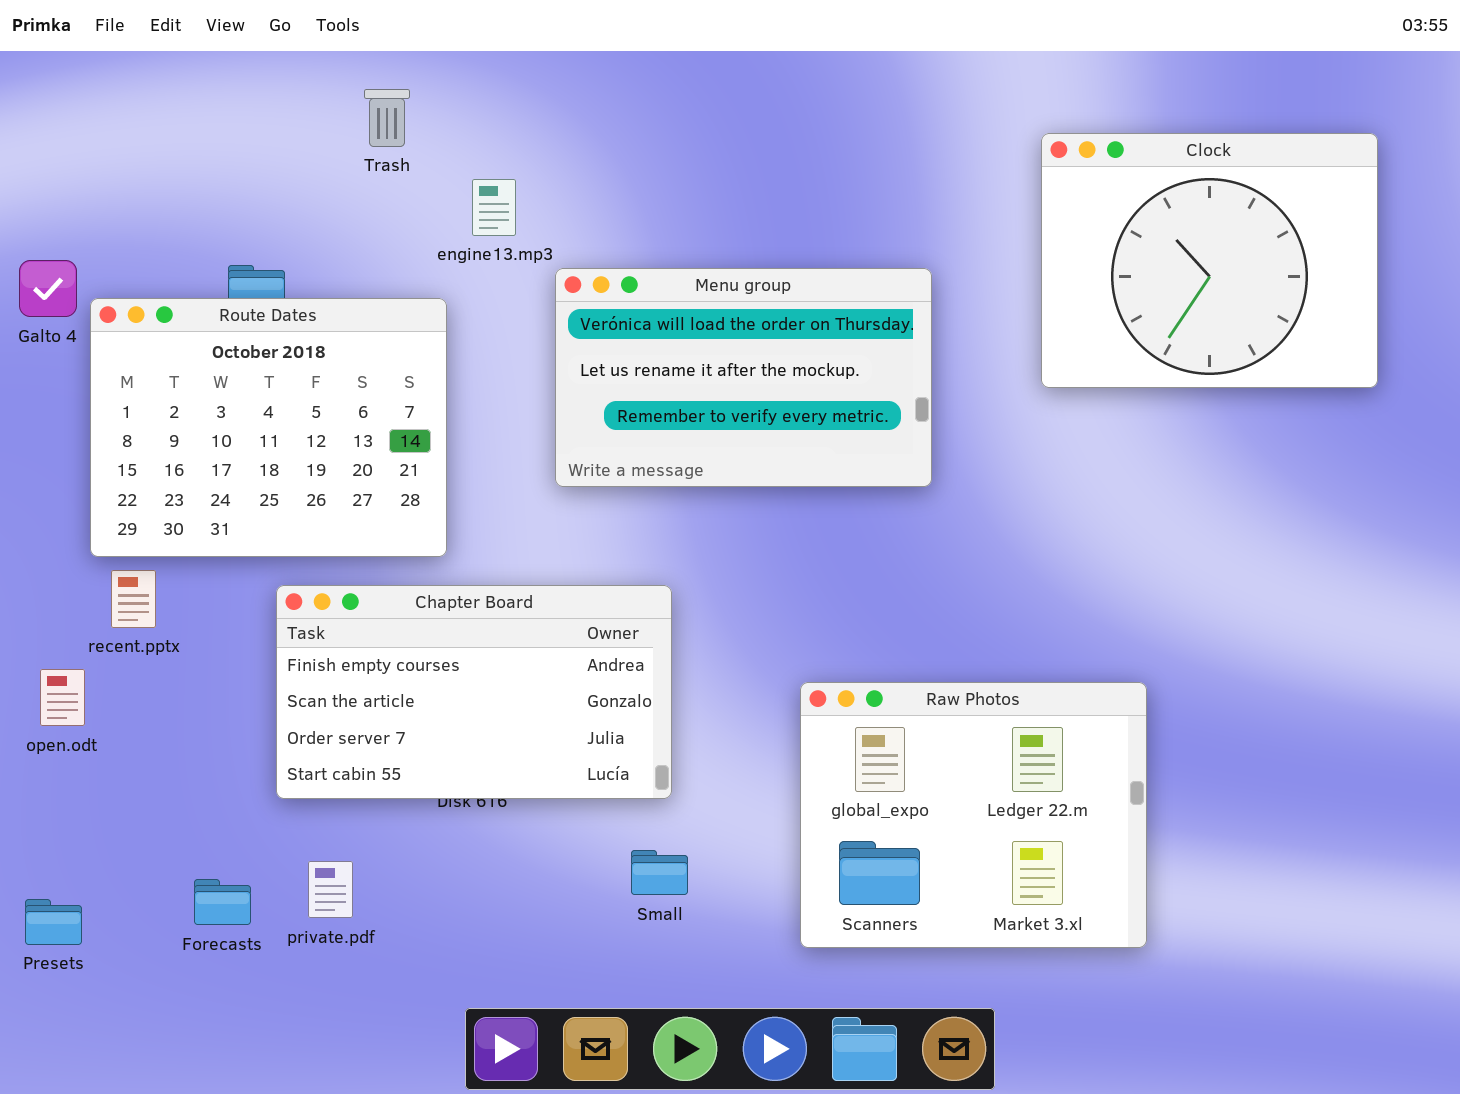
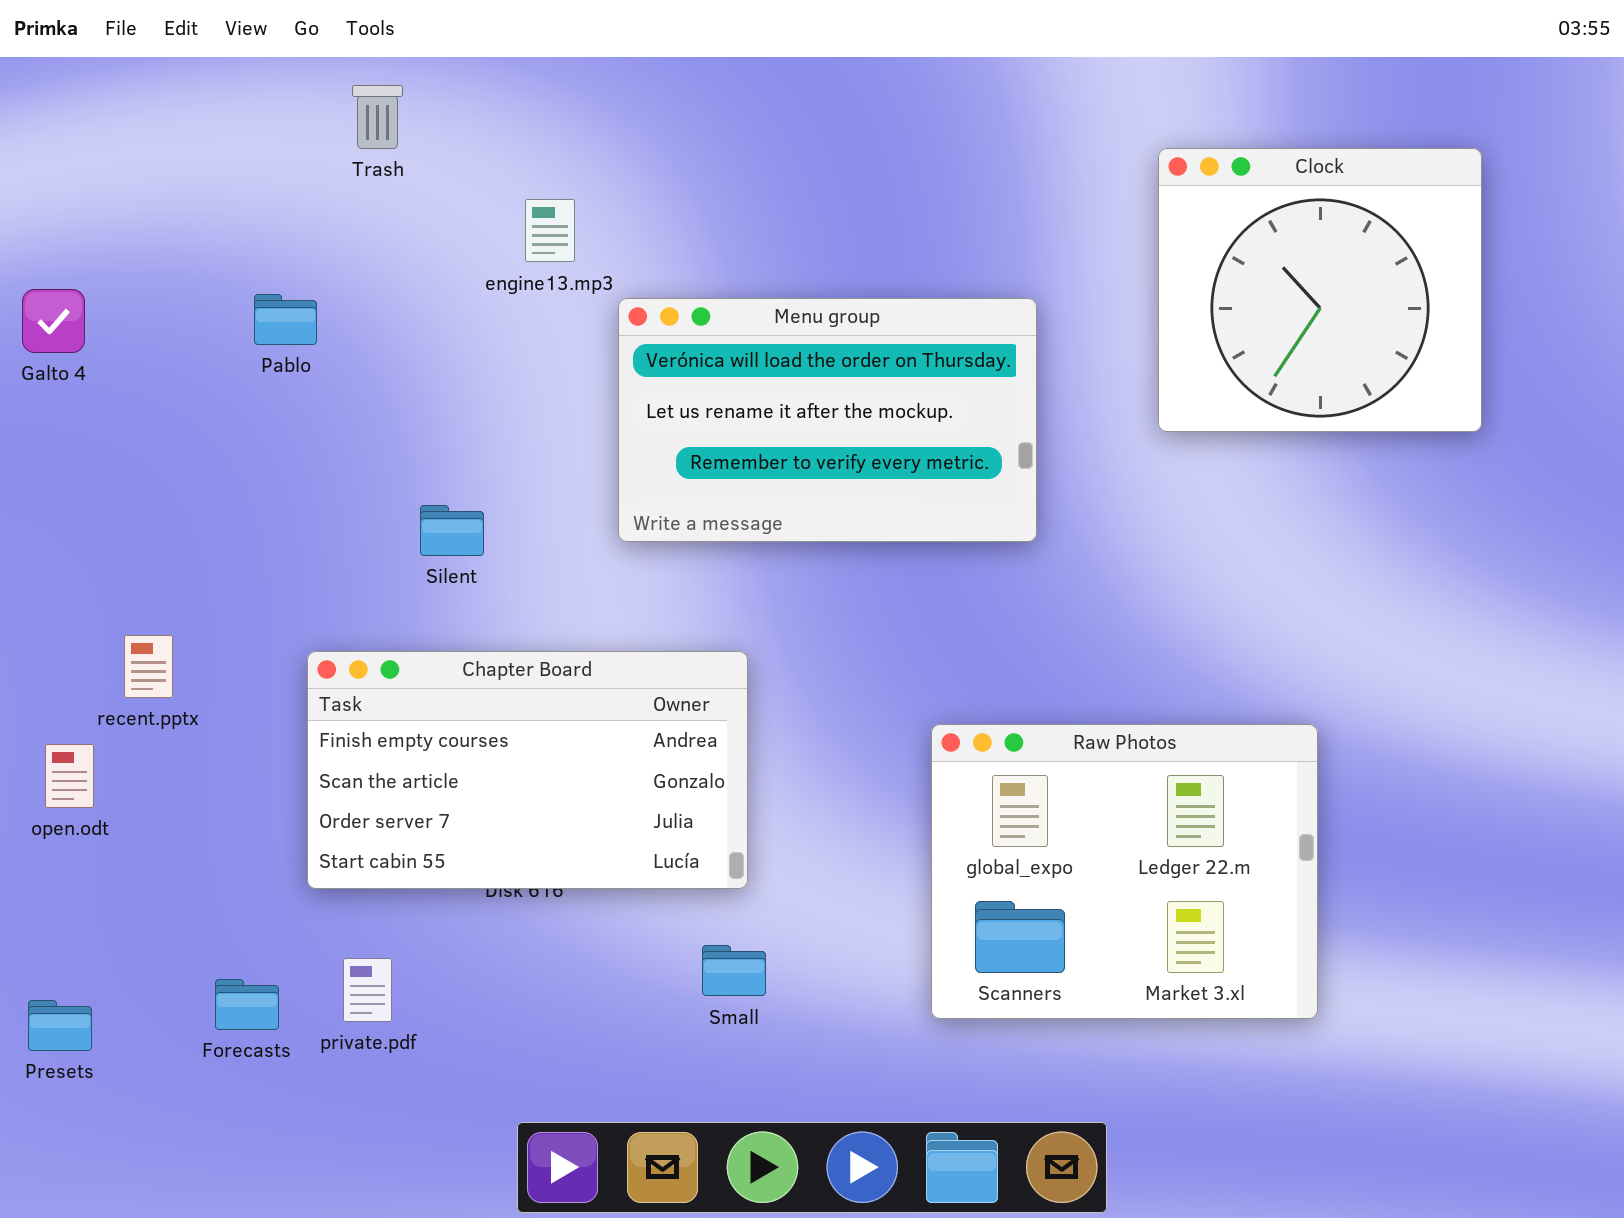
Trash: [364,89,410,147] -> [352,85,403,149], moved
Clock: [1041,133,1378,388] -> [1158,148,1482,432], resized
Route Dates: [90,298,447,557] -> none, closed
Raw Photos: [800,682,1147,948] -> [931,724,1318,1019], moved

